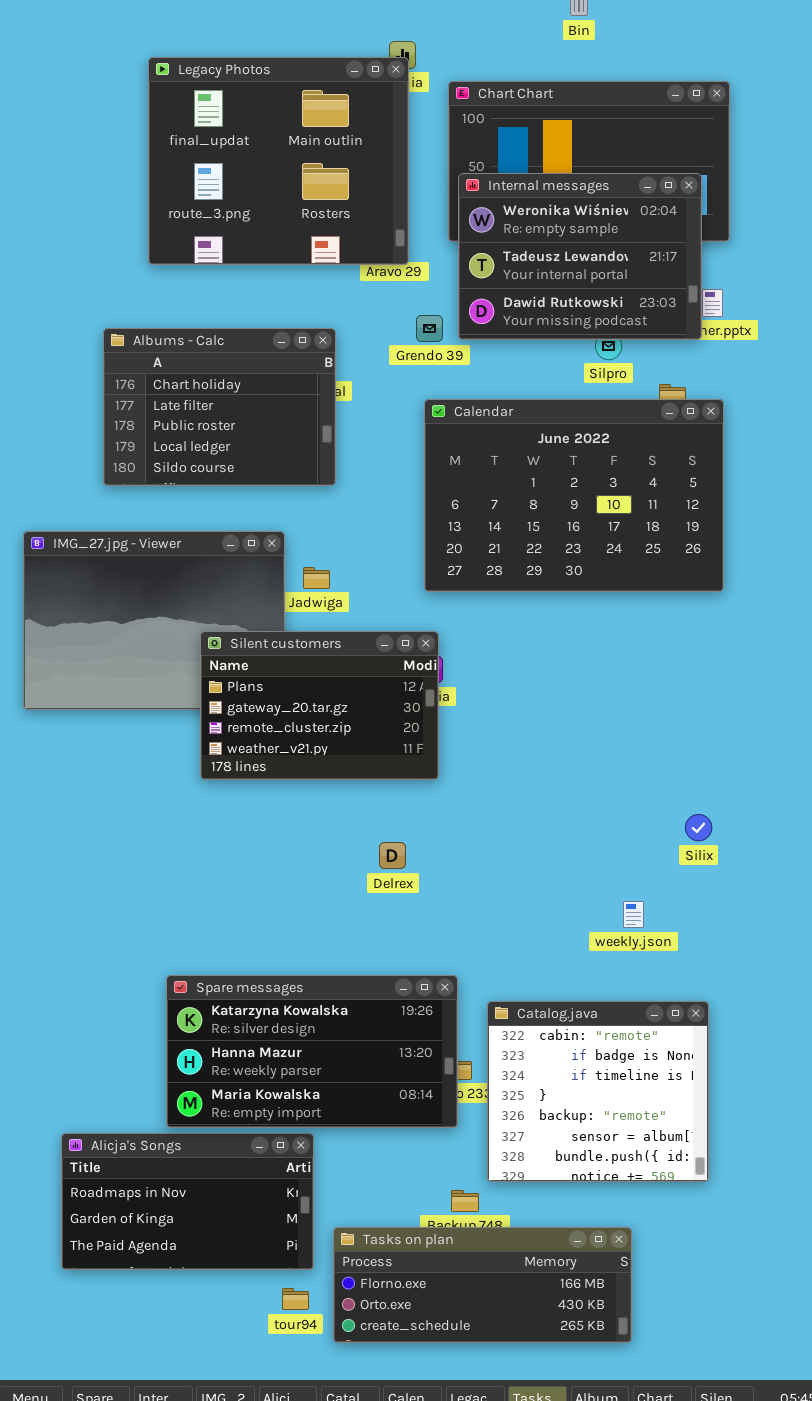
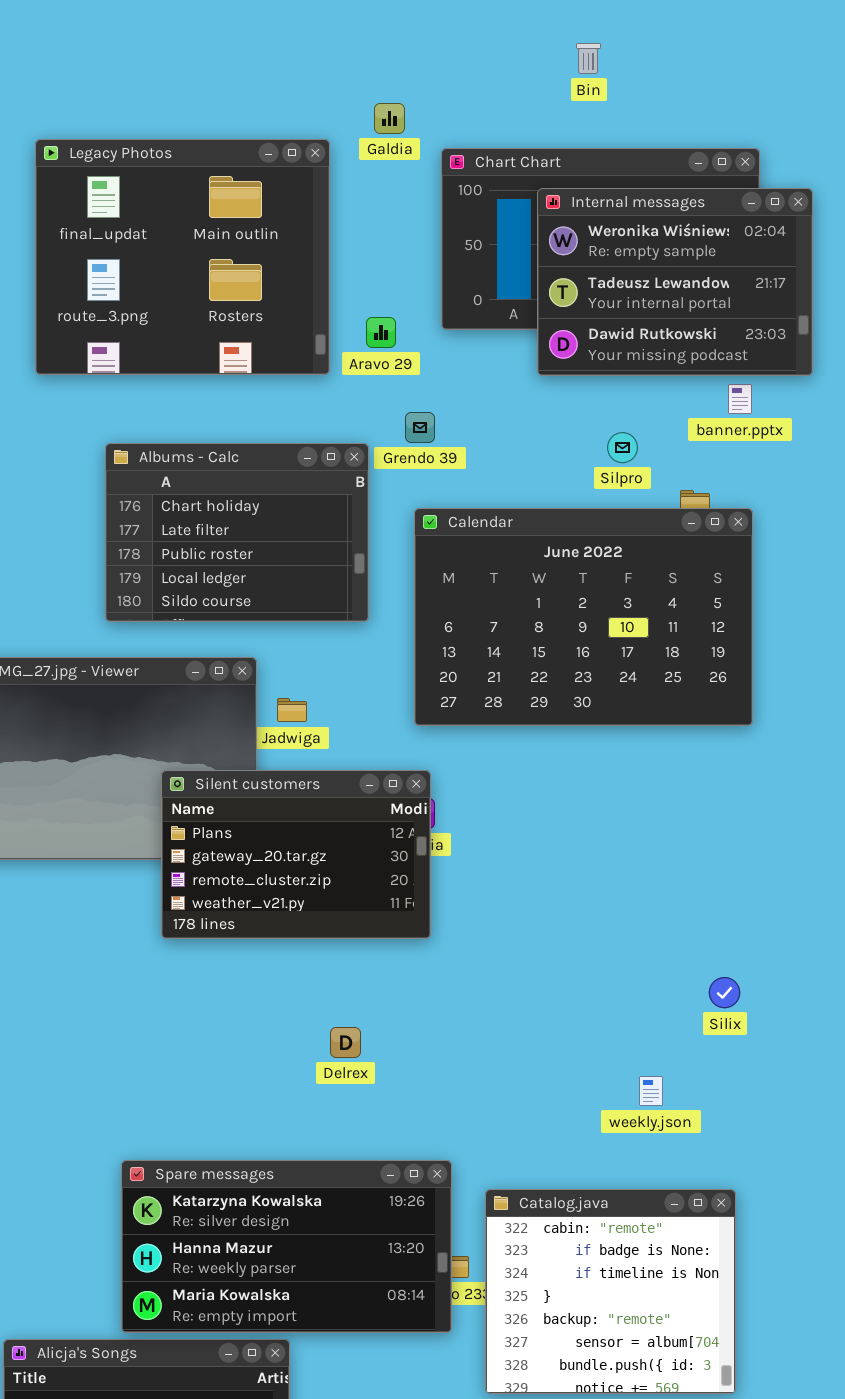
Legacy Photos: [148,57,409,265] -> [35,139,330,375], moved
Internal messages: [458,173,702,340] -> [537,188,813,376], moved
Albums - Calc: [103,328,336,486] -> [105,443,369,622], moved
Delrex: [379,842,406,869] -> [330,1027,361,1058], moved

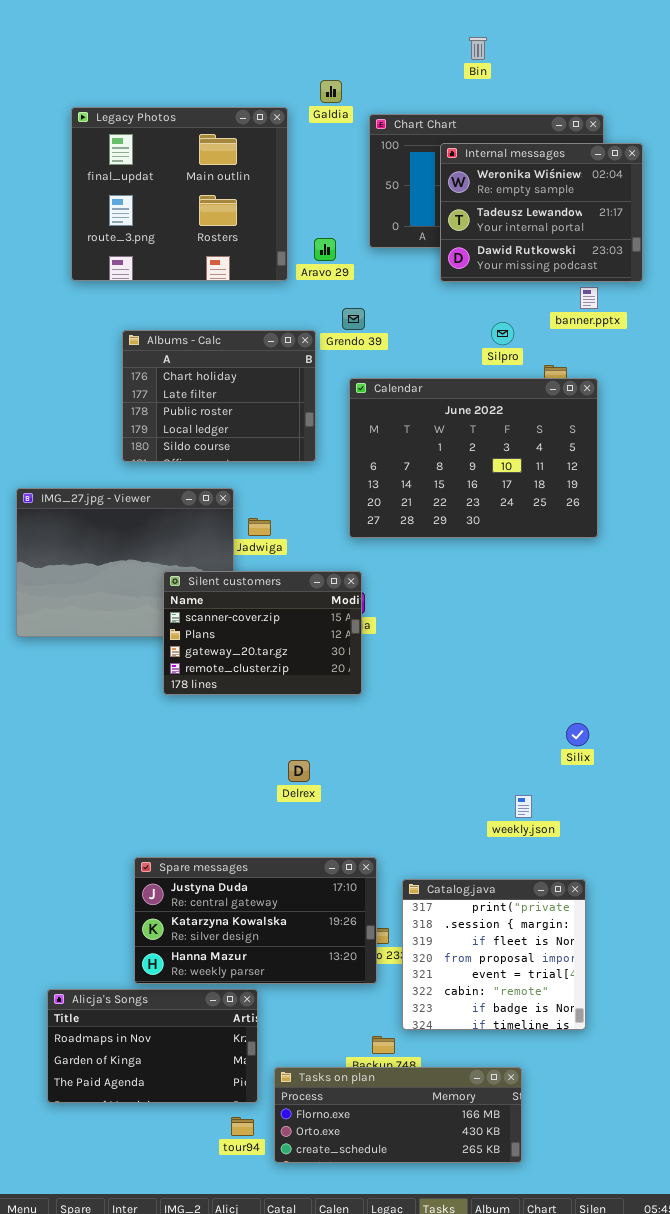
Silent customers: [161,770,431,939] -> [163,571,362,695], scrolled up 1 row
Spare messages: [121,1160,452,1333] -> [134,857,377,984], scrolled up 1 row
Catalog.java: [485,1189,736,1394] -> [402,879,586,1030], scrolled up 5 rows

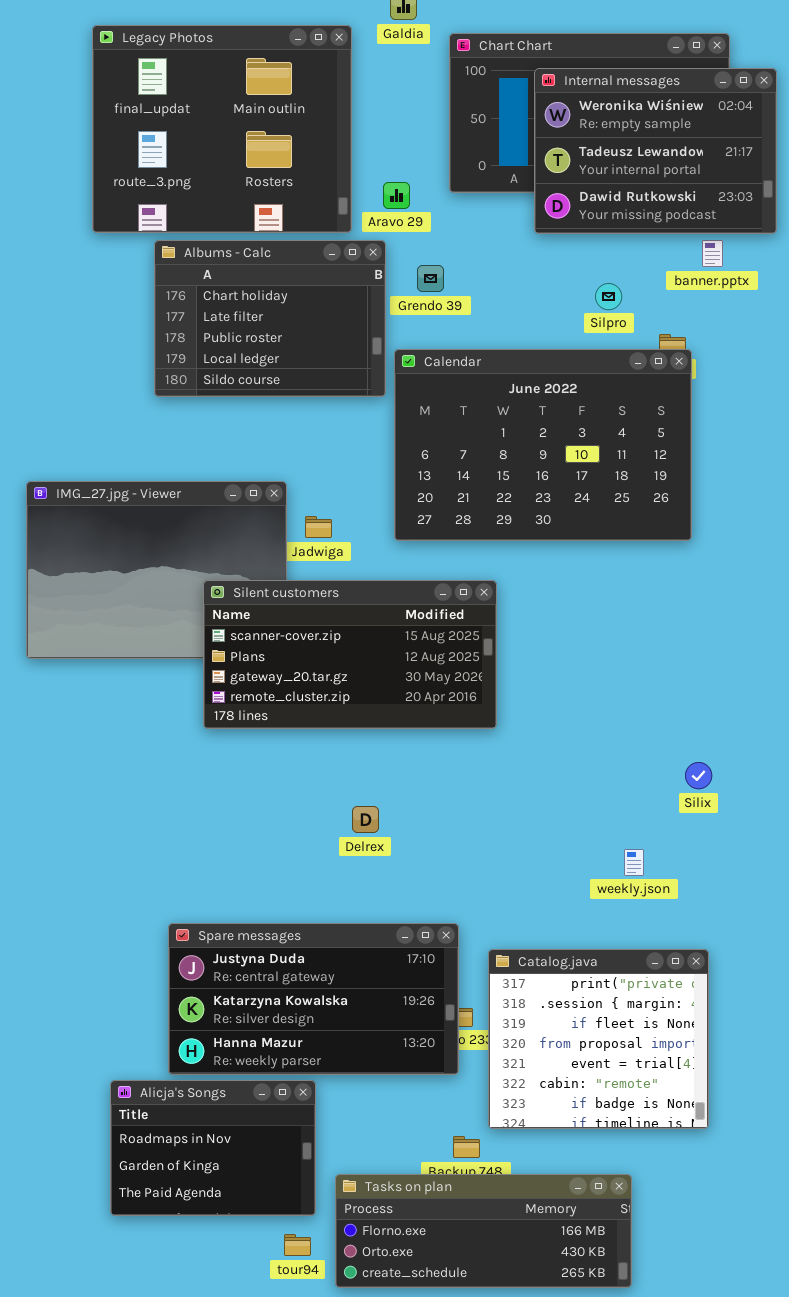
Albums - Calc: [122,330,316,462] -> [154,240,386,397], moved
Calendar: [349,378,598,538] -> [394,349,692,541], moved
Silent customers: [163,571,362,695] -> [203,580,497,729], resized
Alicja's Songs: [47,989,258,1103] -> [110,1080,316,1216], resized

